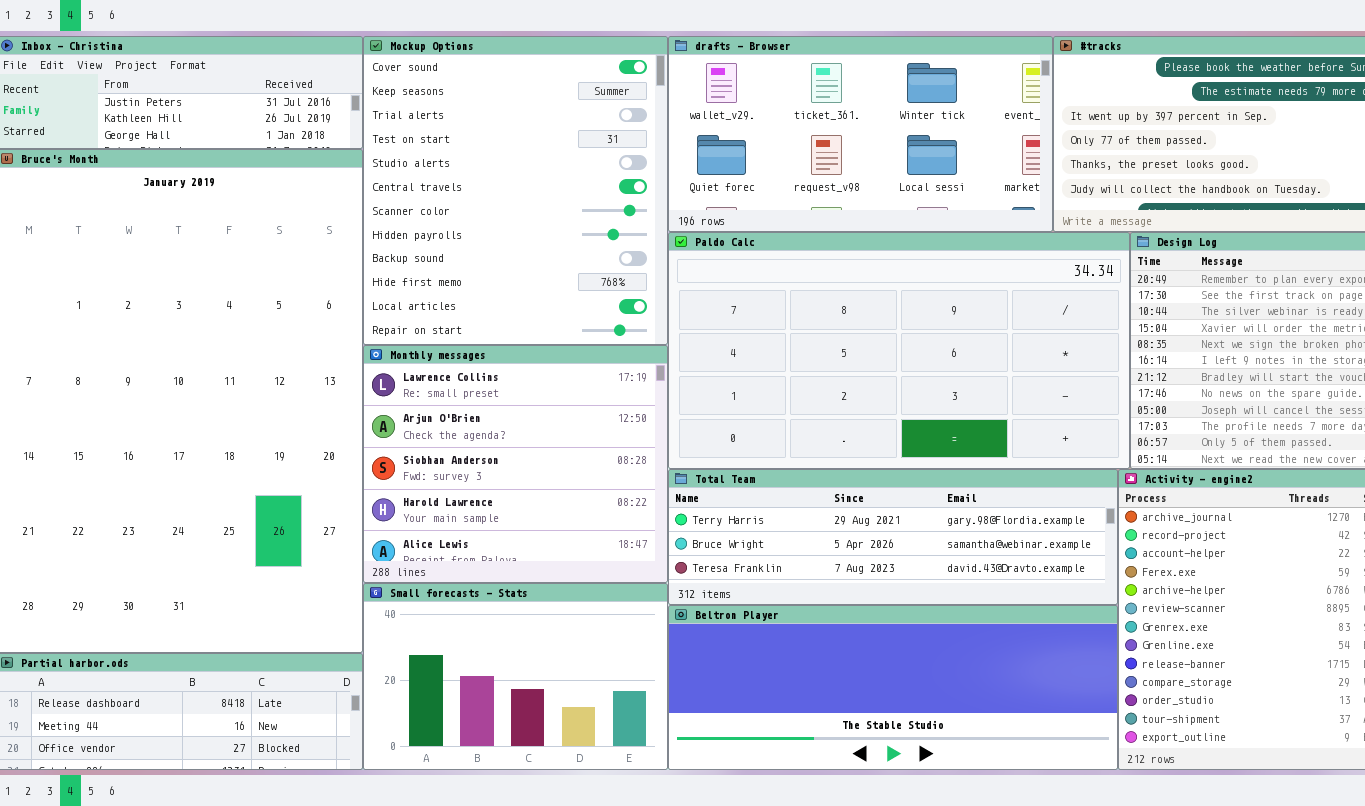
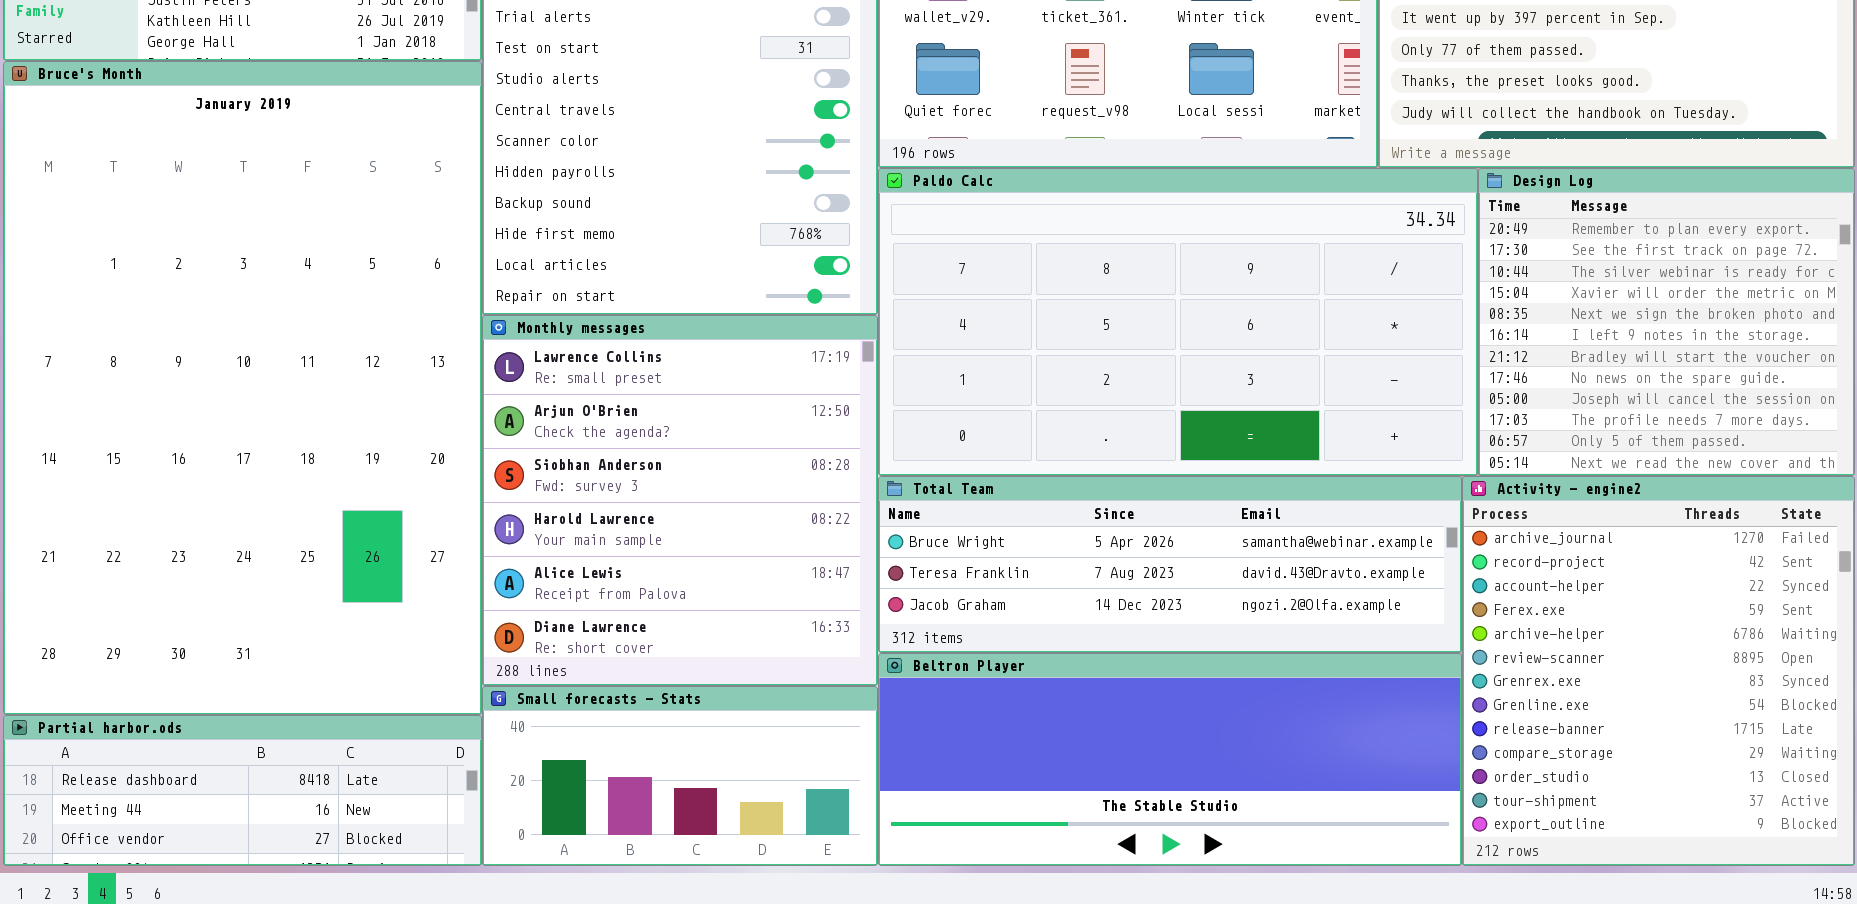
Monthly messages: [363,345,668,583] -> [482,315,878,686], resized
Total Team: [668,469,1118,605] -> [878,476,1462,653], scrolled down 1 row
Small forecasts - Stats: [363,583,668,770] -> [482,686,878,866], resized

